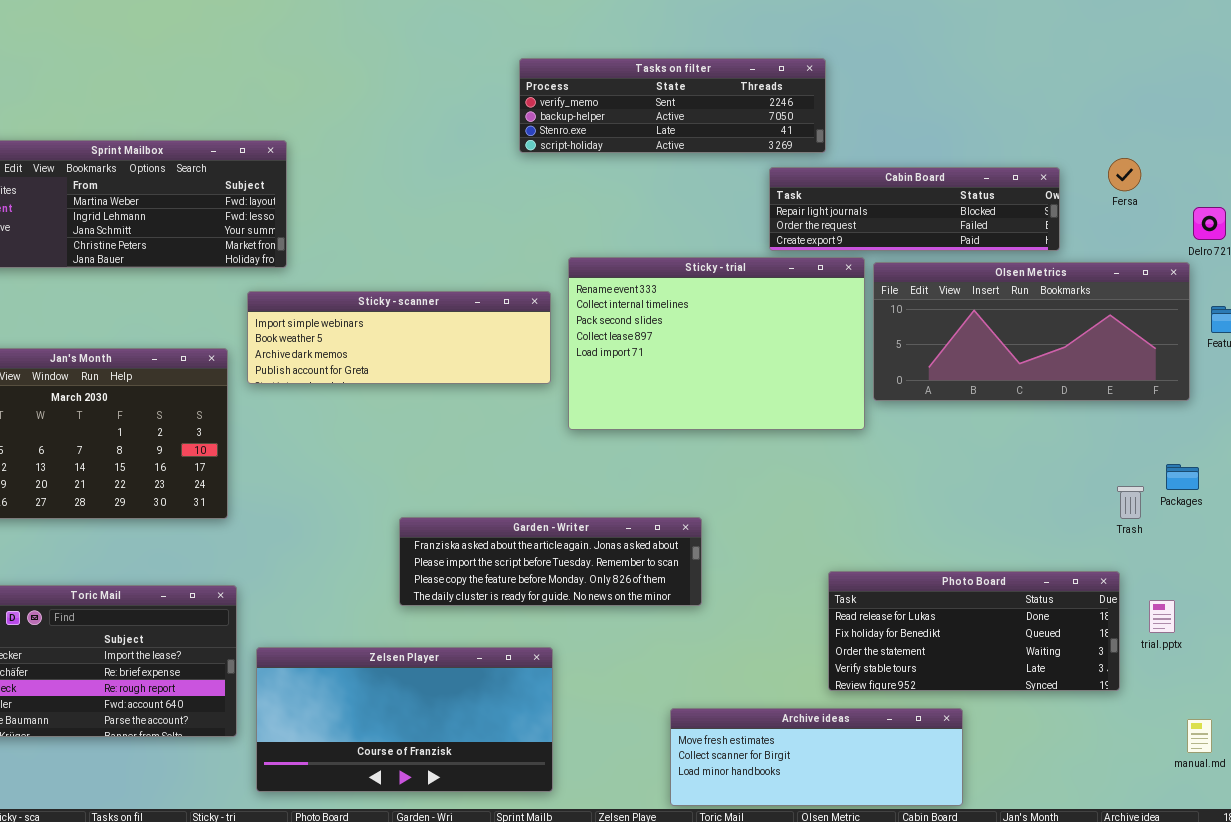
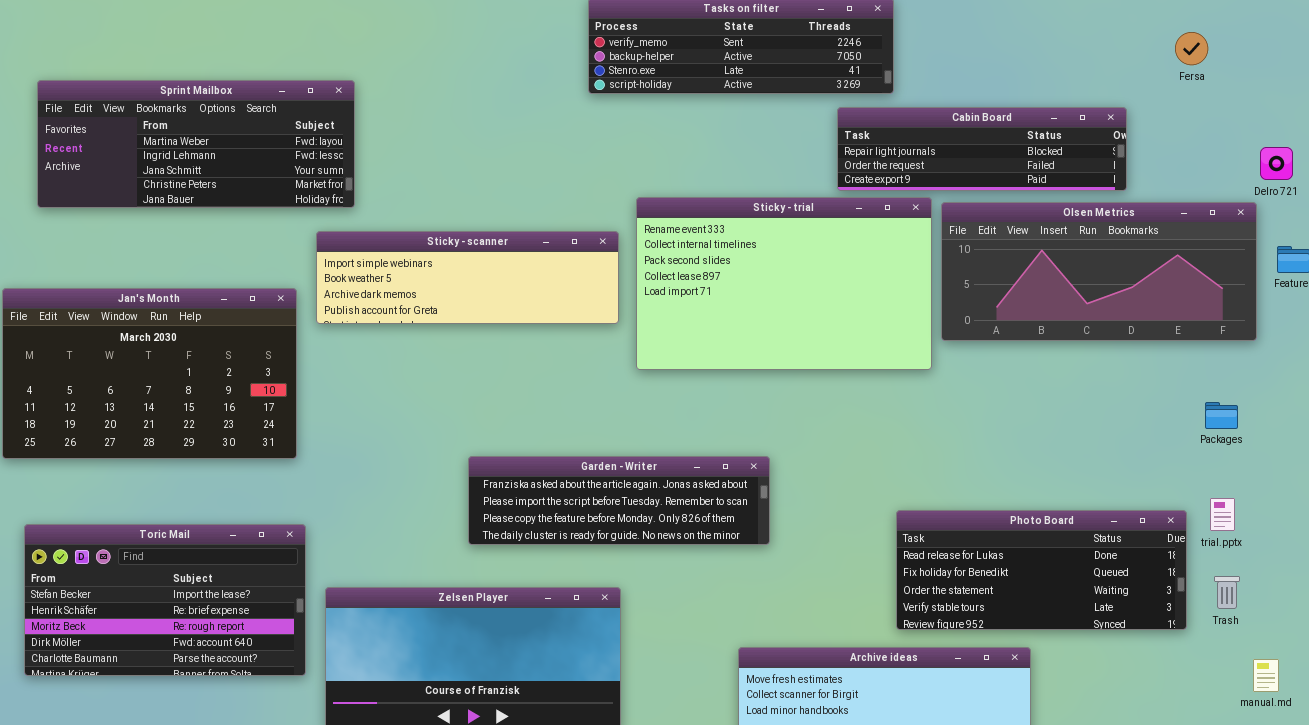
Fersa: [1108,158,1141,191] -> [1175,32,1208,65], moved
Packages: [1166,464,1199,490] -> [1205,402,1238,429], moved
Trash: [1117,486,1144,519] -> [1214,576,1240,609], moved
trial.pptx: [1149,600,1175,633] -> [1210,498,1235,531], moved

